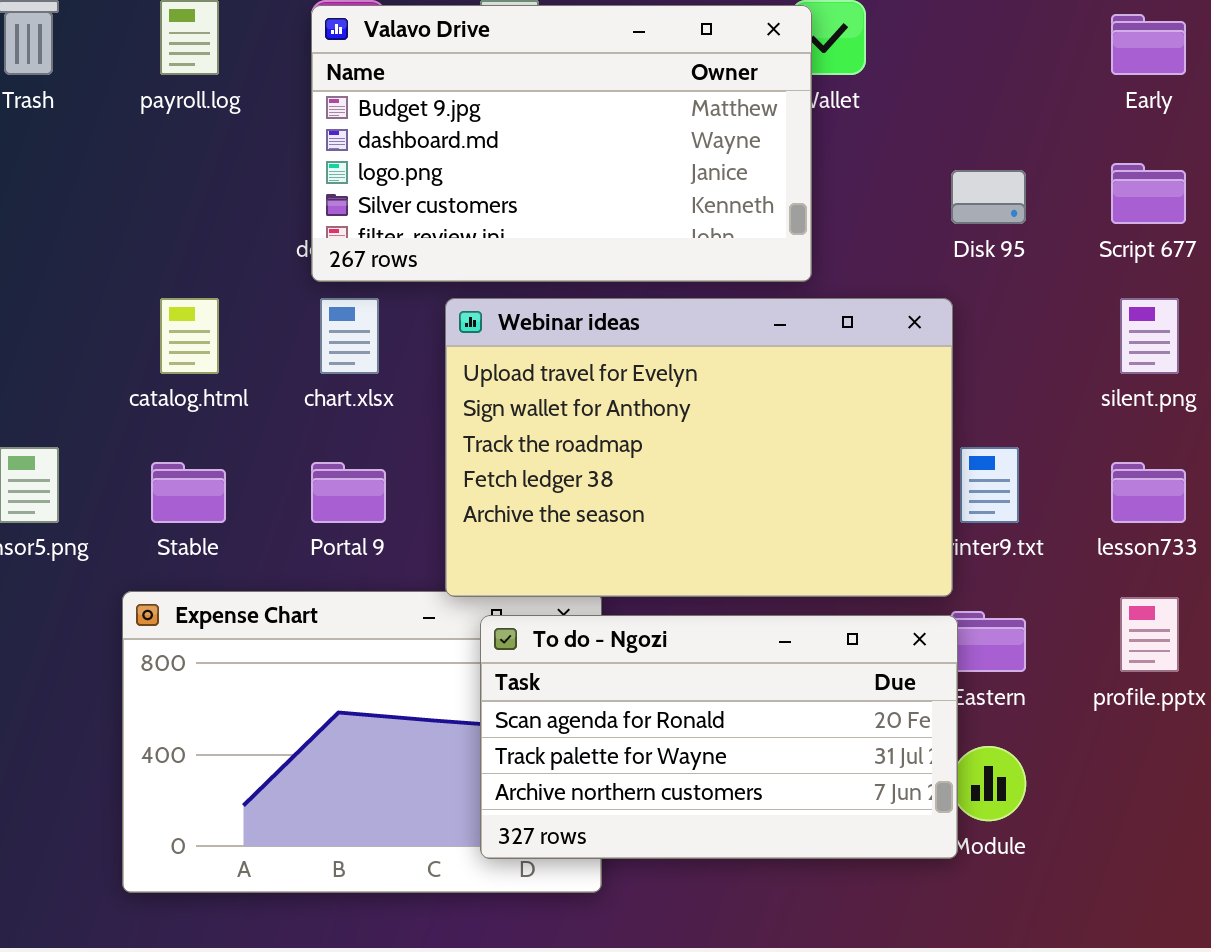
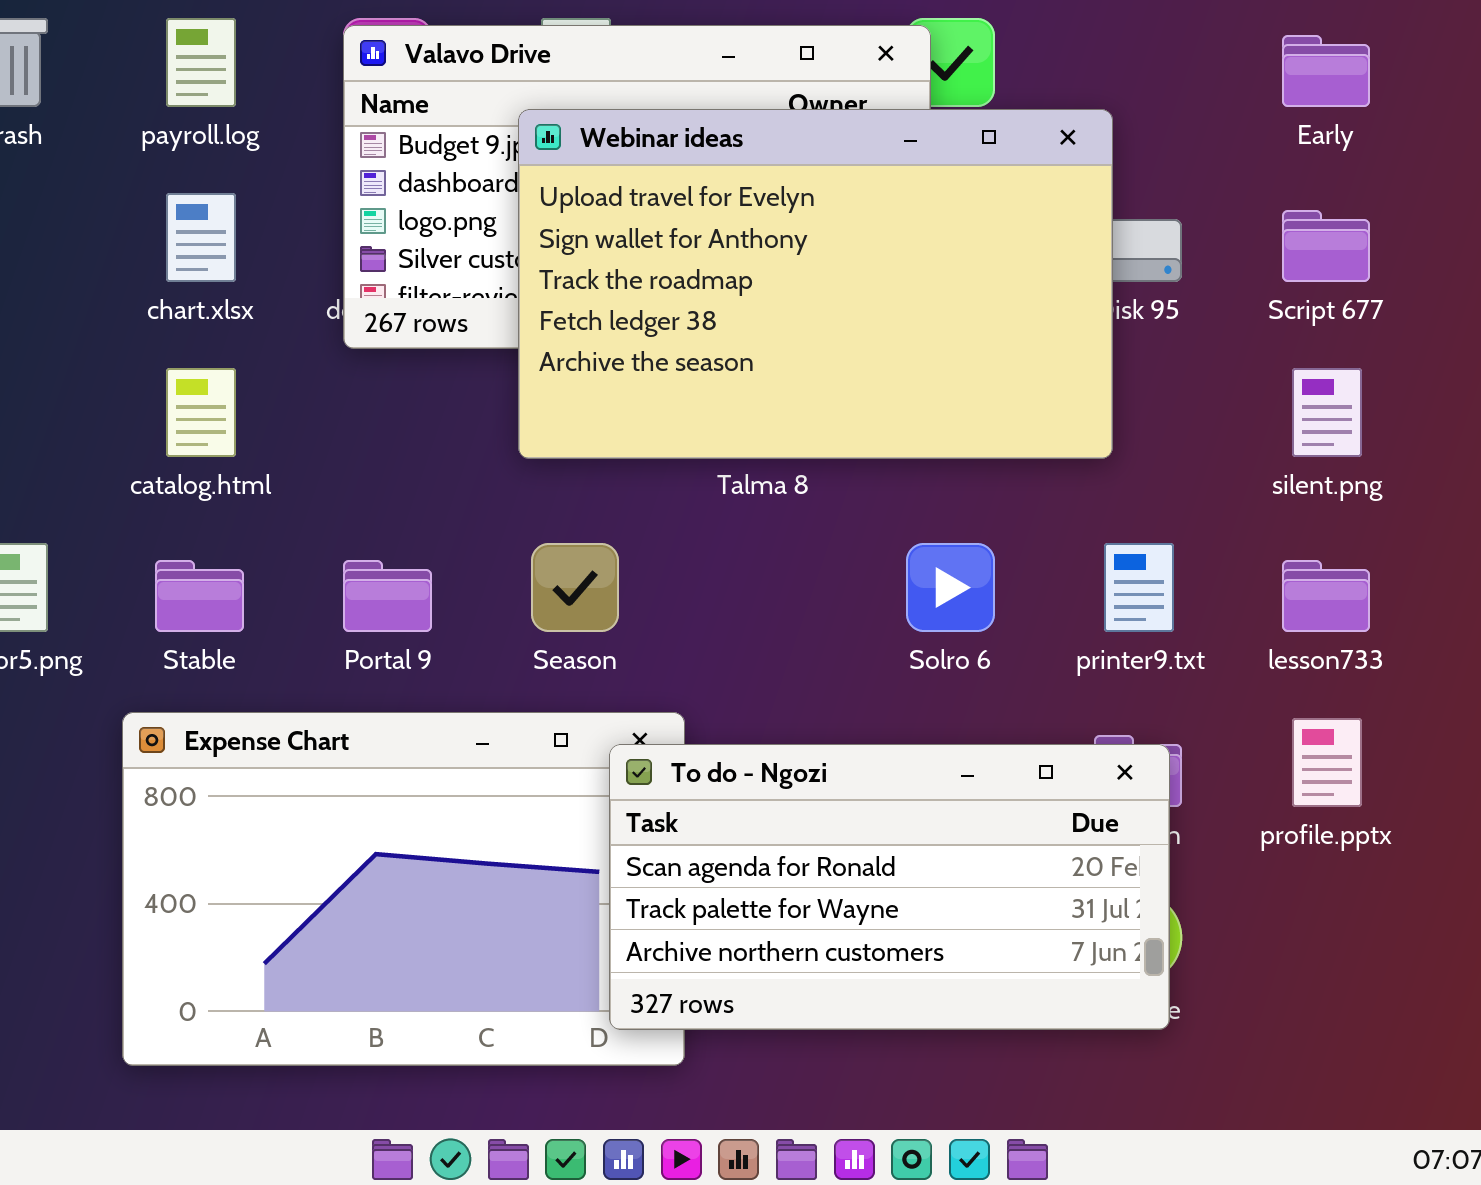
chart.xlsx: [320,298,379,374] -> [166,193,236,282], moved
Webinar ideas: [445,298,953,597] -> [518,109,1113,459], moved
To do - Ngozi: [480,615,958,859] -> [609,744,1170,1030], moved

